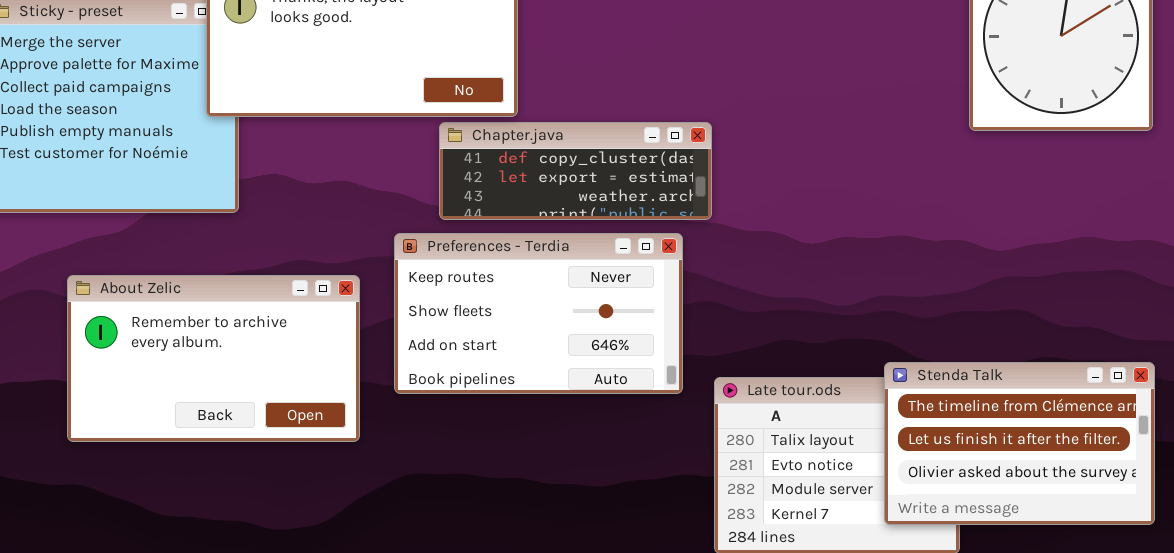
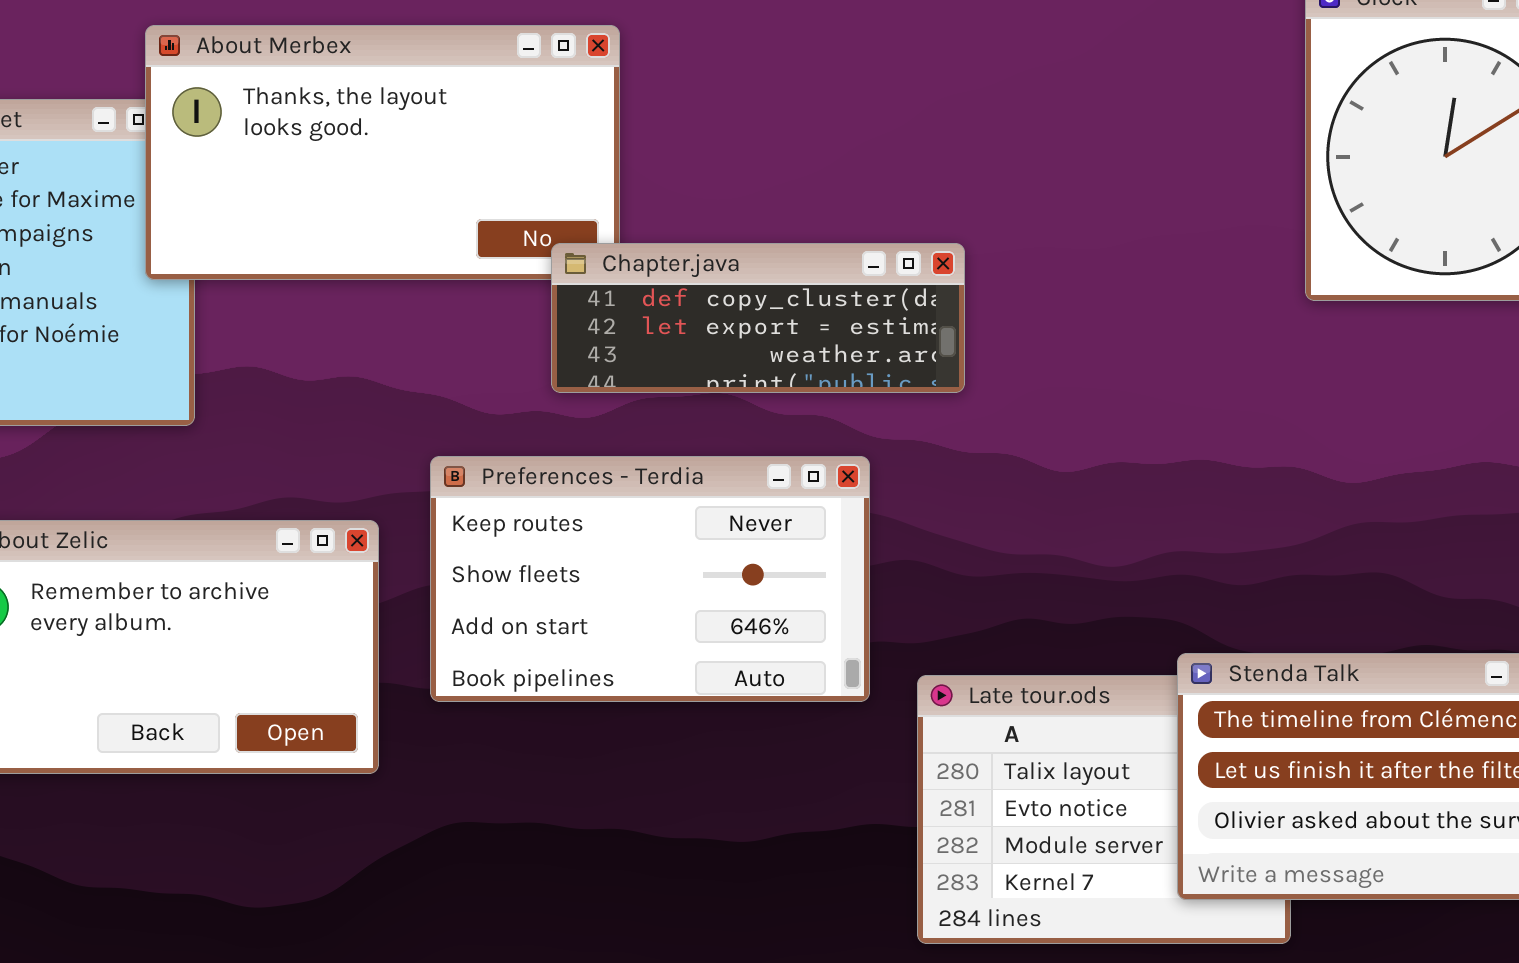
Chapter.java: [439,122,712,220] -> [551,243,965,393], moved

